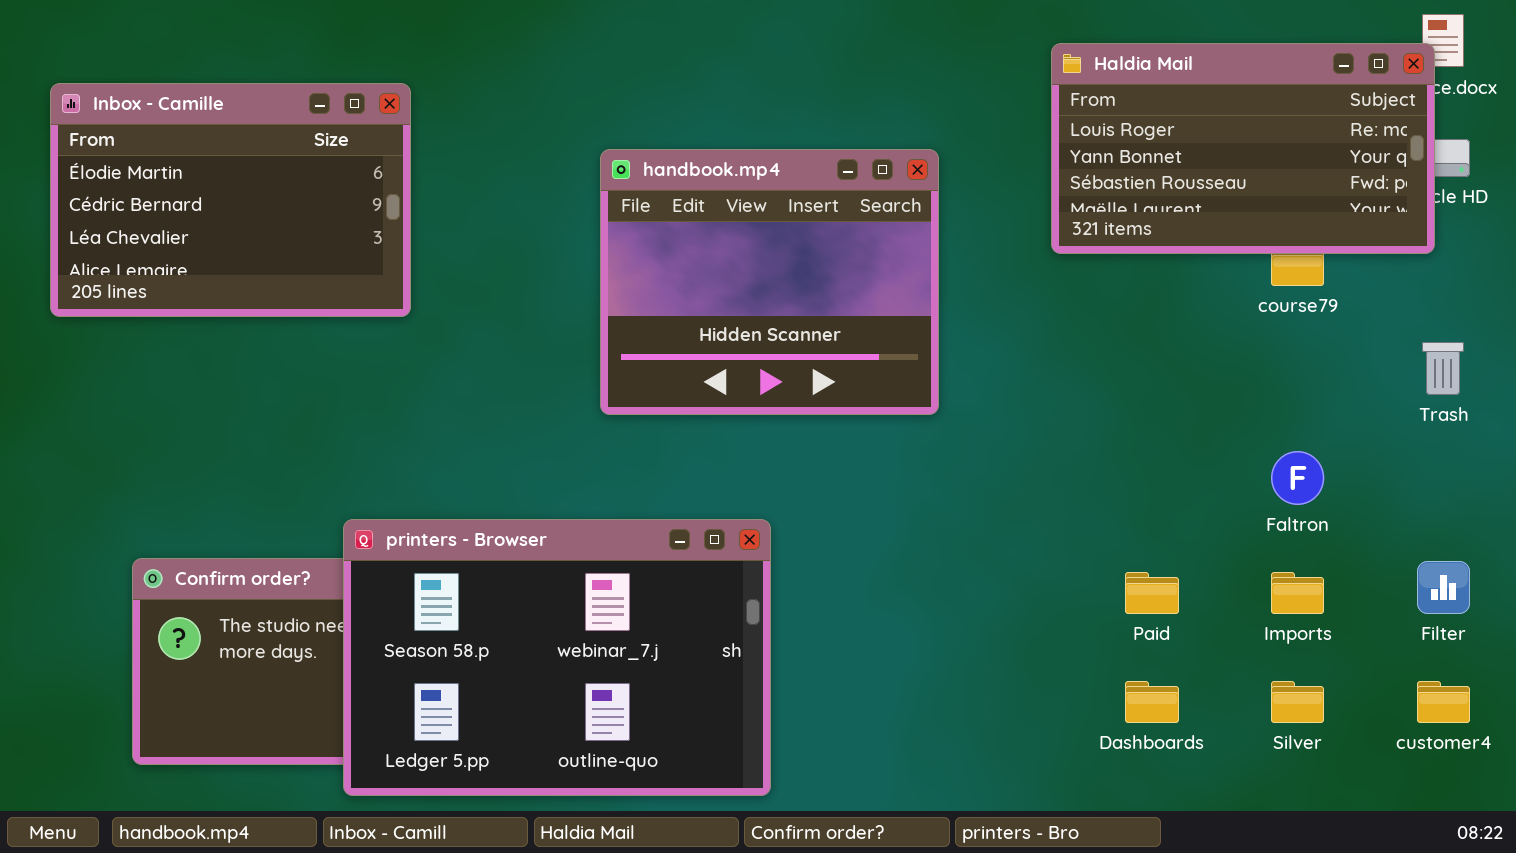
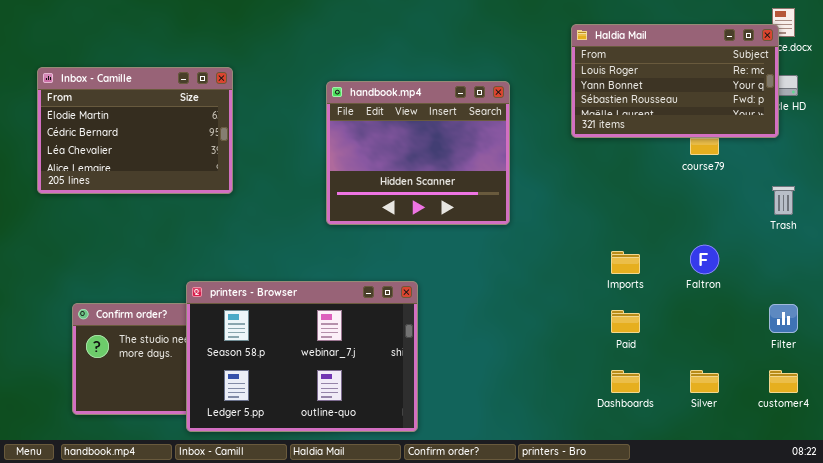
Inbox - Camille: [50,83,411,317] -> [37,67,233,194], moved
Imports: [1271,572,1324,614] -> [611,251,640,274], moved

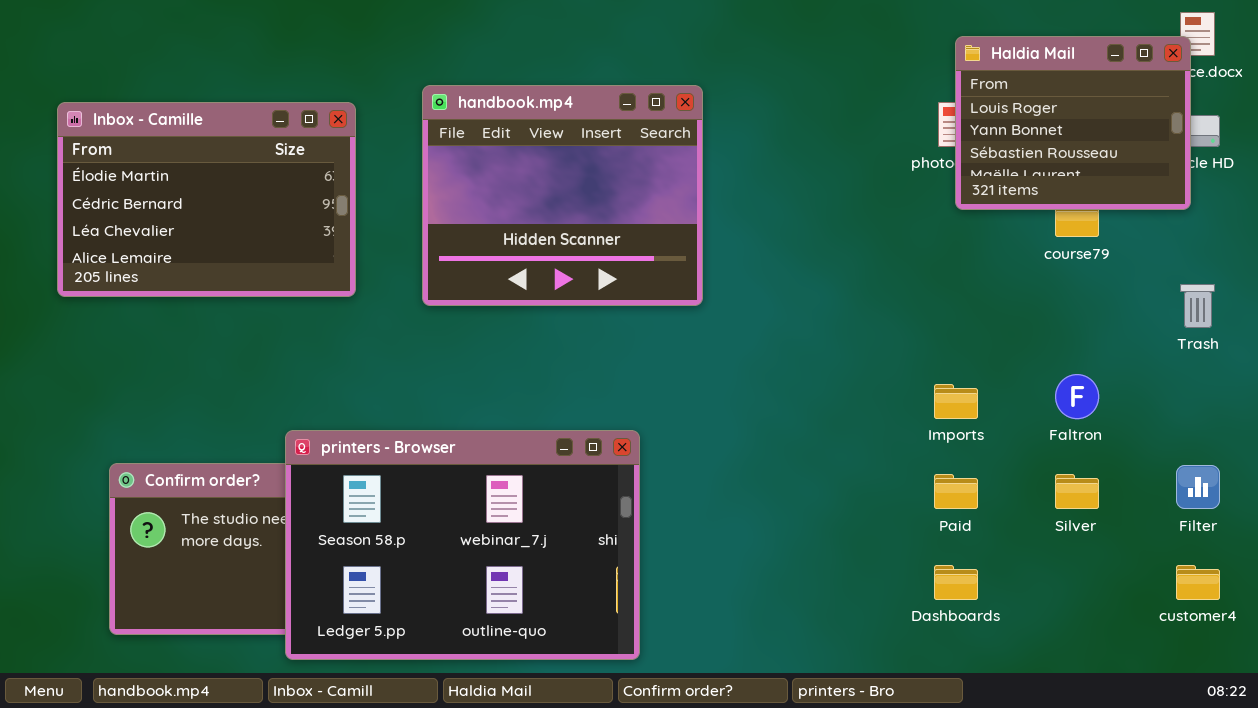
Haldia Mail: [571,24,779,138] -> [955,36,1191,210], resized
handbook.mp4: [326,81,510,225] -> [422,85,703,306], moved
Silver: [690,370,719,393] -> [1055,474,1099,509], moved

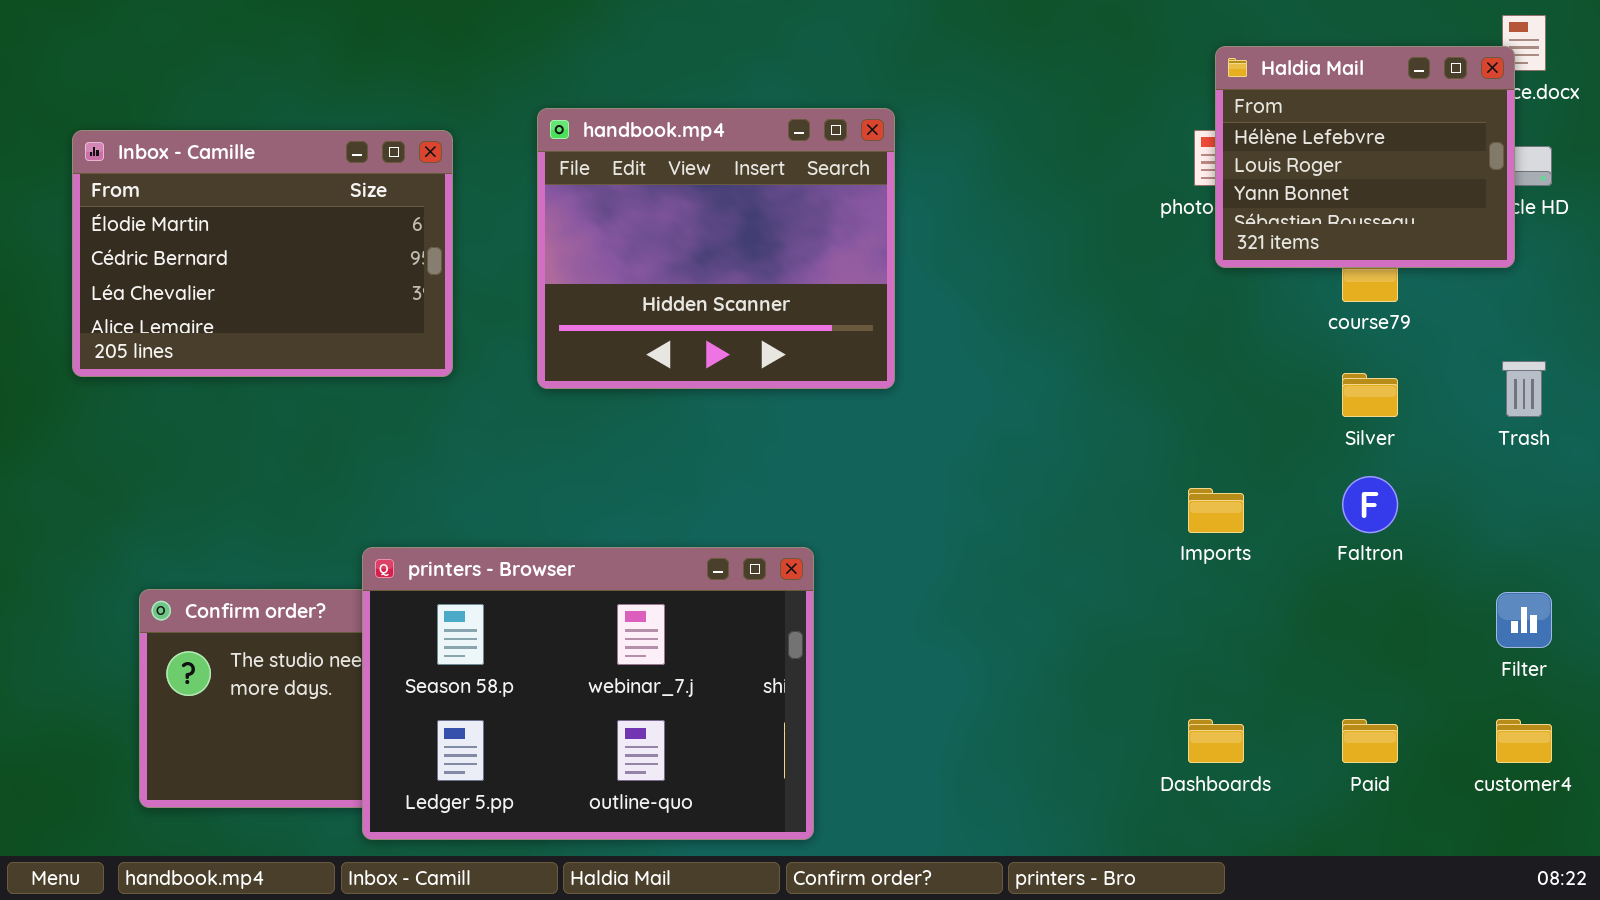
Haldia Mail: [955,36,1191,210] -> [1215,46,1515,268], scrolled up 1 row
Paid: [934,474,978,509] -> [1342,719,1398,763], moved
Silver: [1055,474,1099,509] -> [1342,373,1398,417], moved

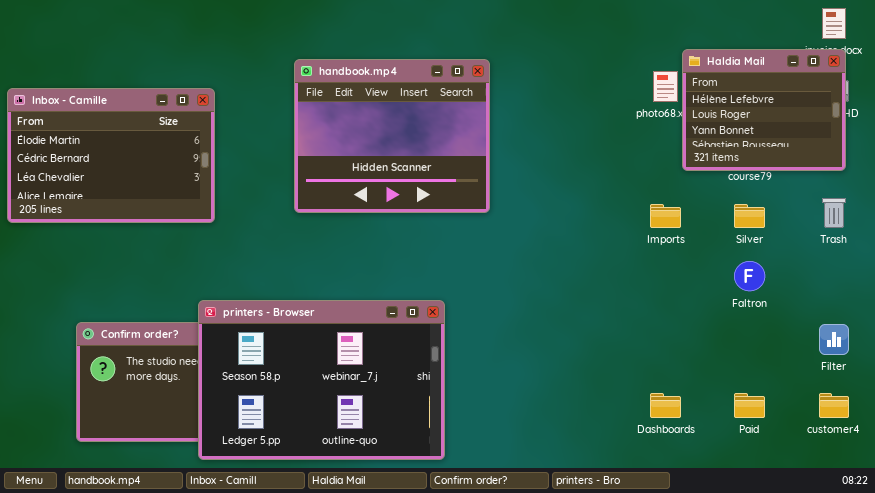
Haldia Mail: [1215,46,1515,268] -> [682,49,846,171], moved
Inbox - Camille: [72,130,453,377] -> [7,88,215,223], moved
Imports: [1188,488,1244,533] -> [650,204,681,228], moved

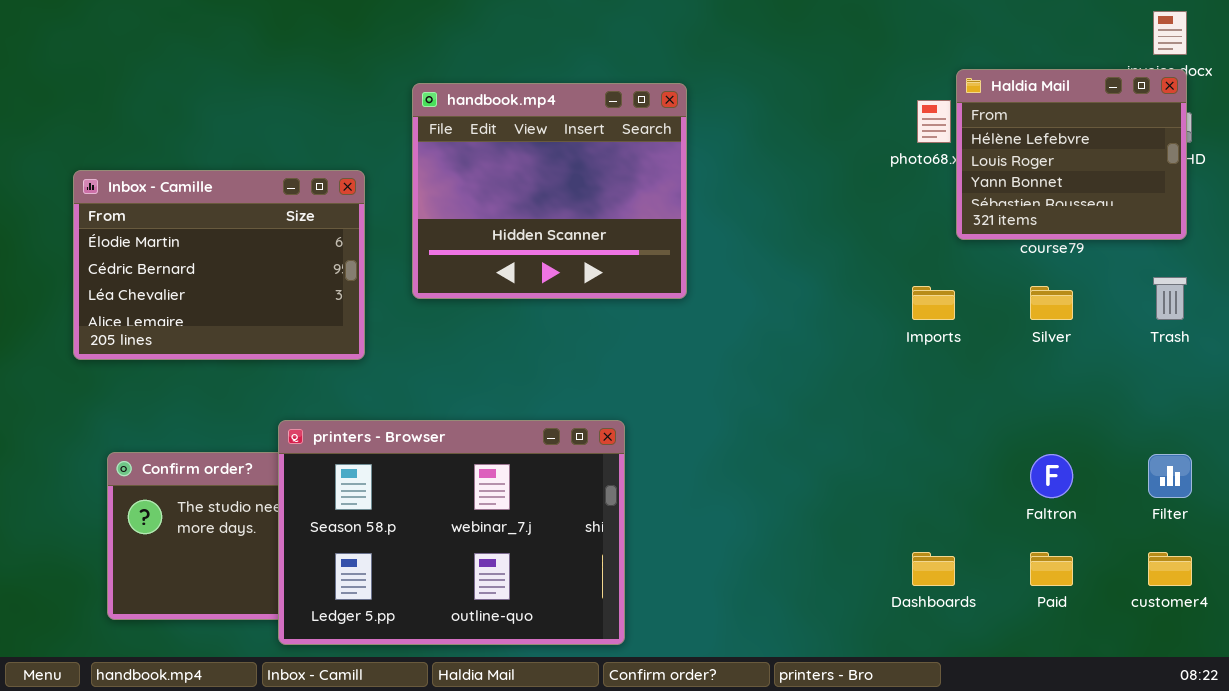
Inbox - Camille: [7,88,215,223] -> [73,170,365,360], moved
Faltron: [734,261,765,291] -> [1030,454,1073,498], moved

